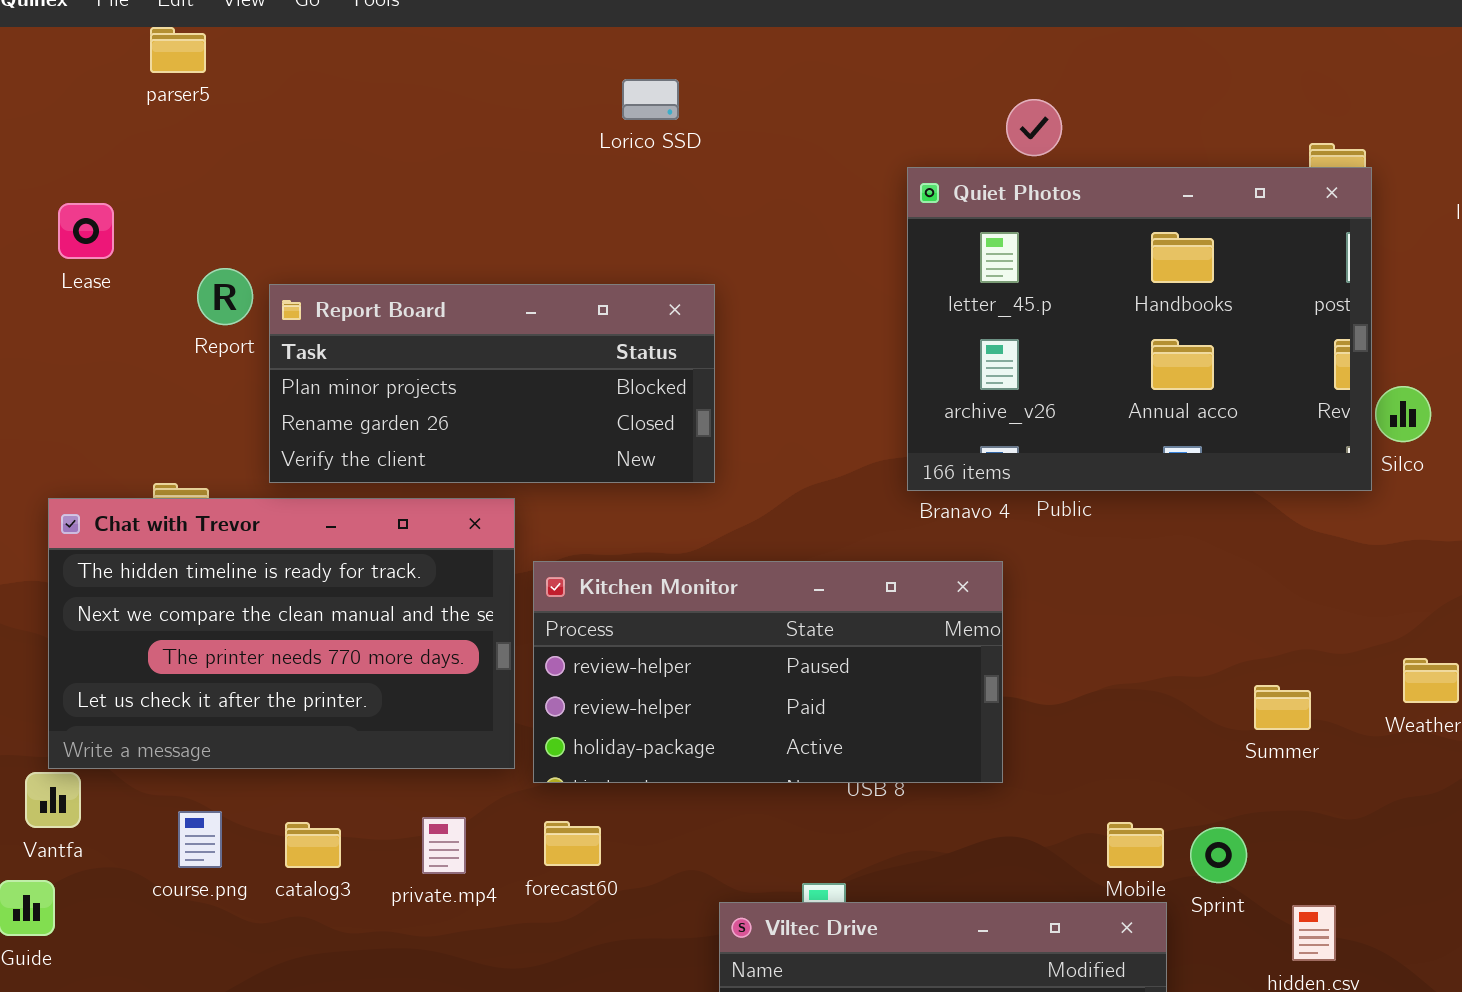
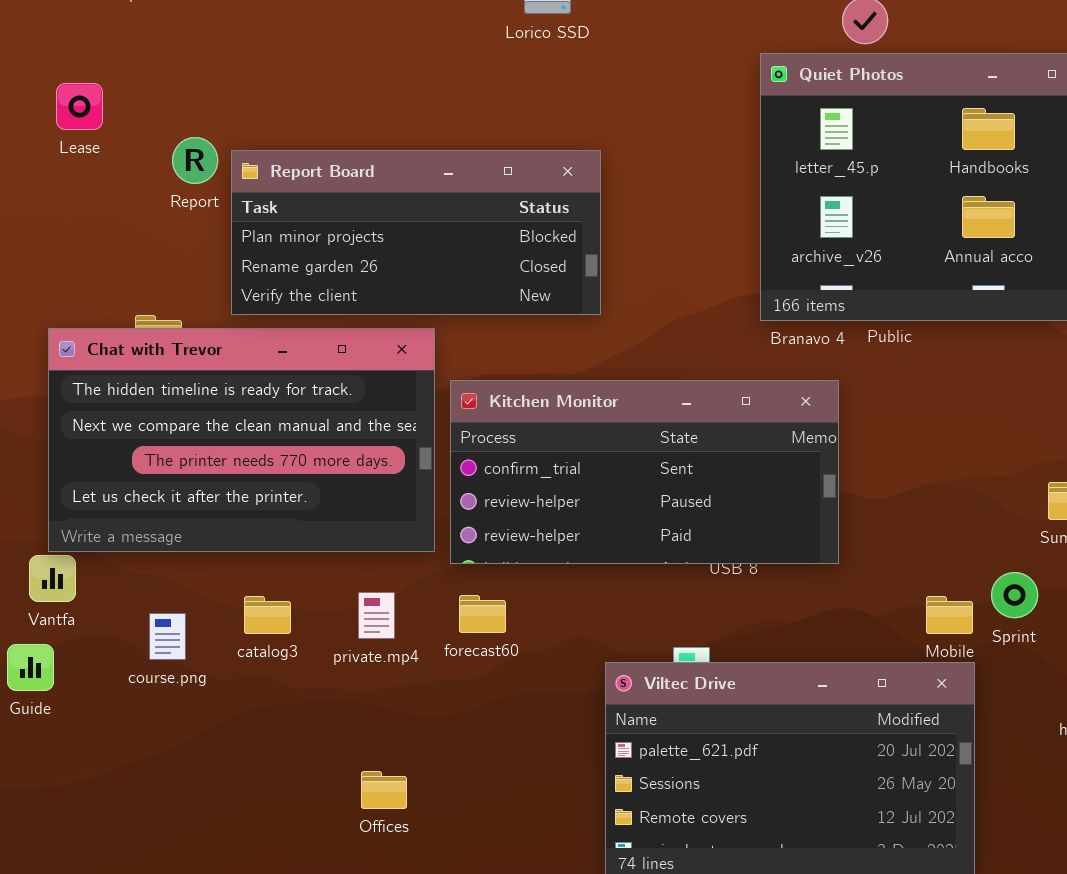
Kitchen Monitor: [533,561,1003,783] -> [450,380,839,564], scrolled up 1 row
course.png: [178,811,222,868] -> [149,613,186,660], moved
Sprint: [1190,827,1247,883] -> [991,572,1038,618], moved

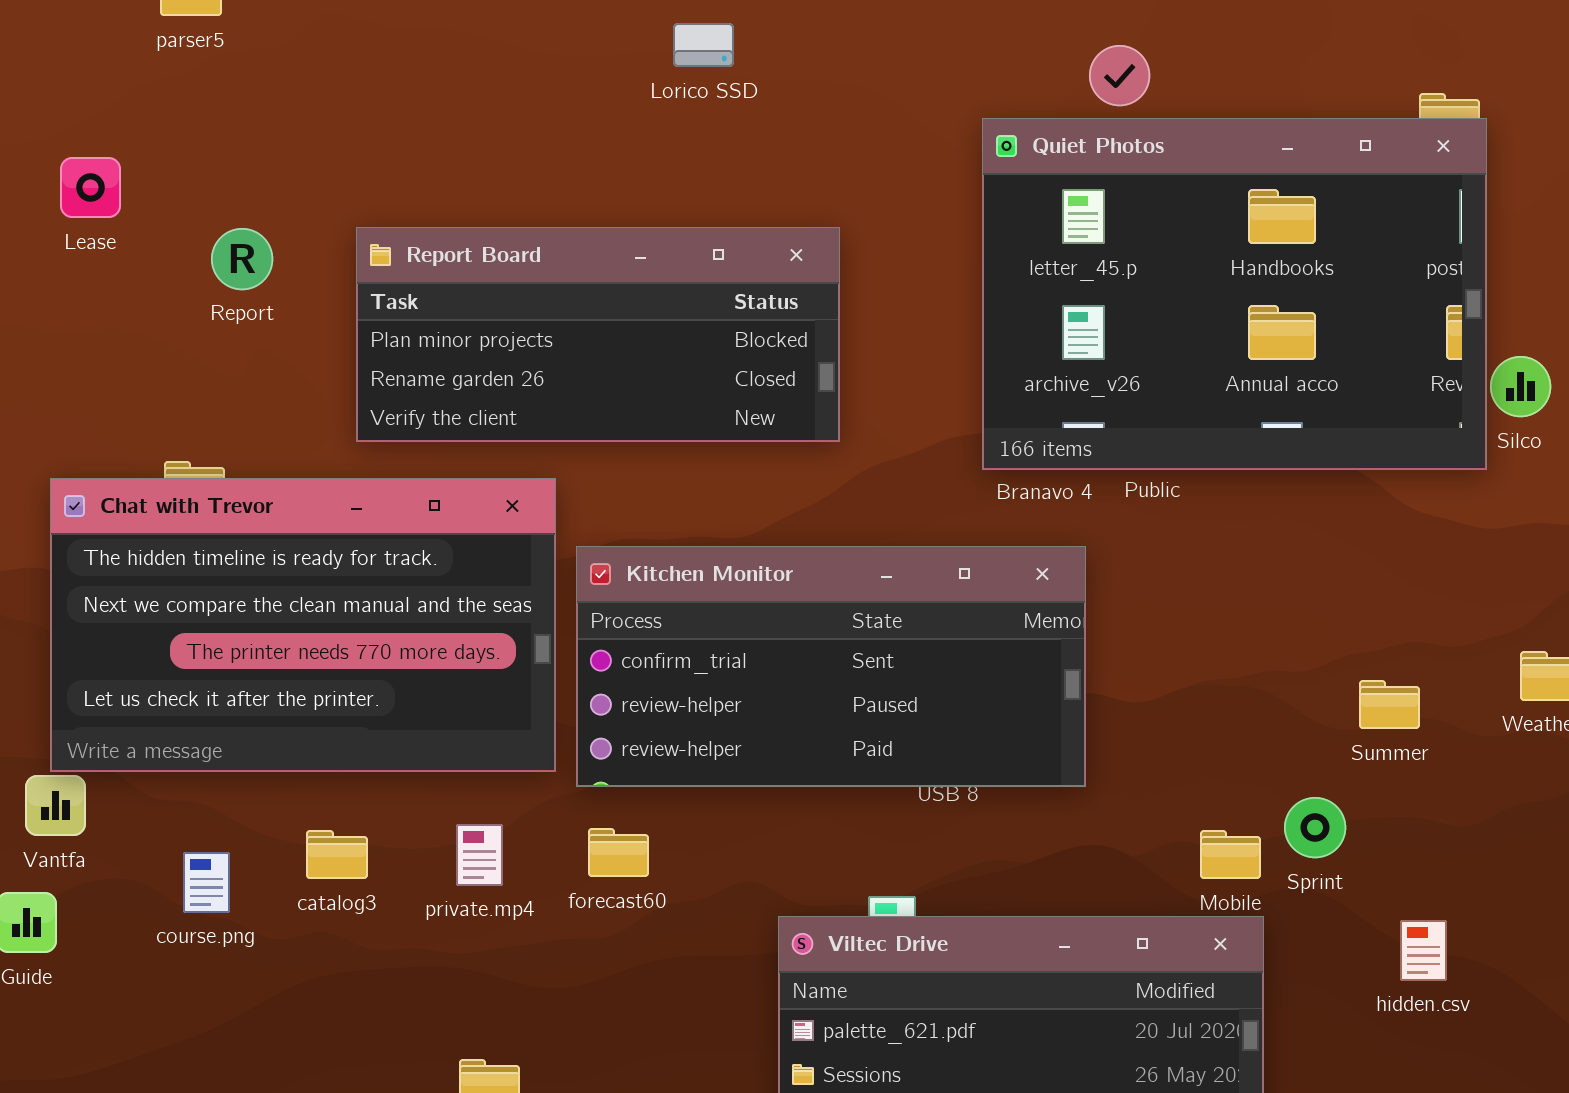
Report Board: [231,150,601,315] -> [356,227,840,442], moved

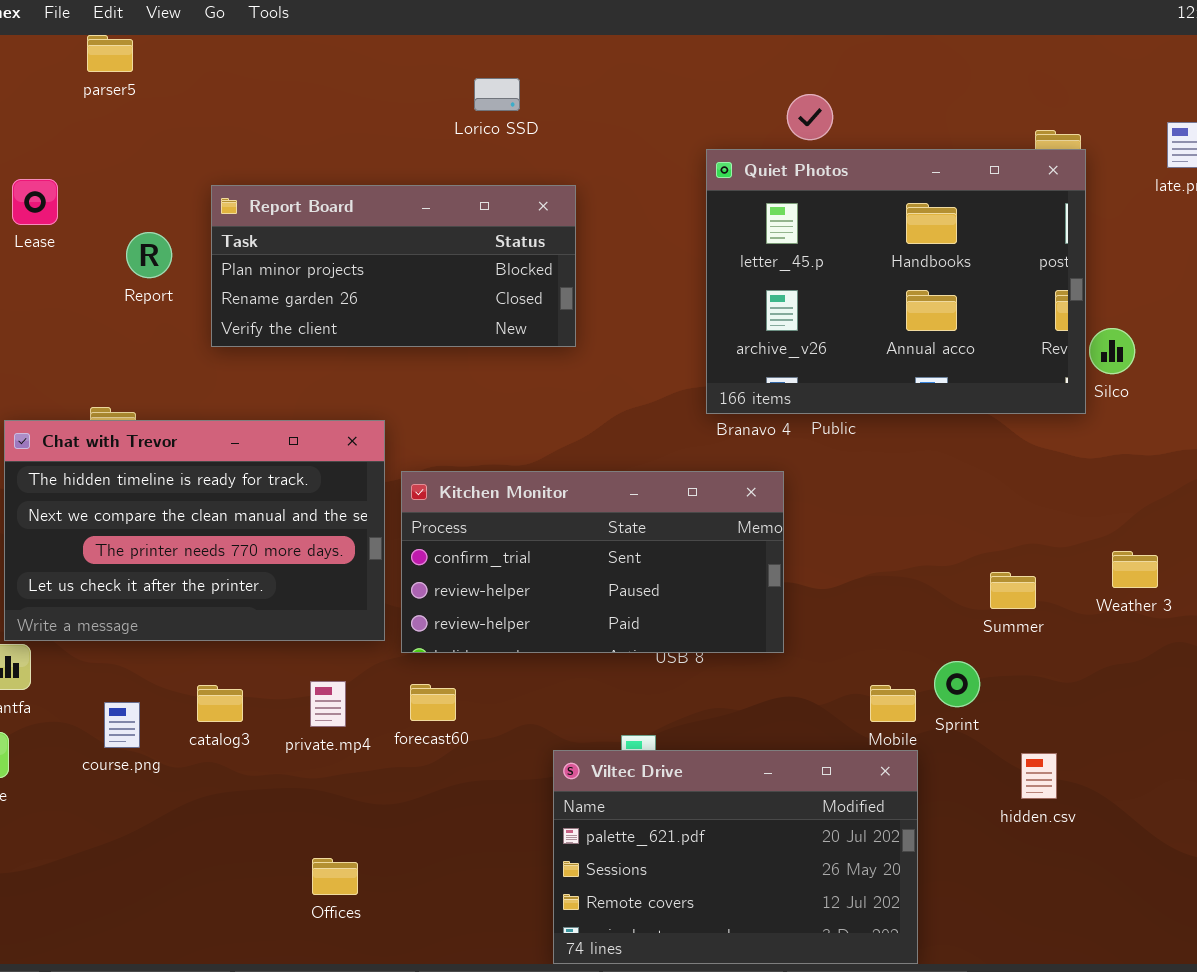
Report Board: [356,227,840,442] -> [211,185,576,347], moved

